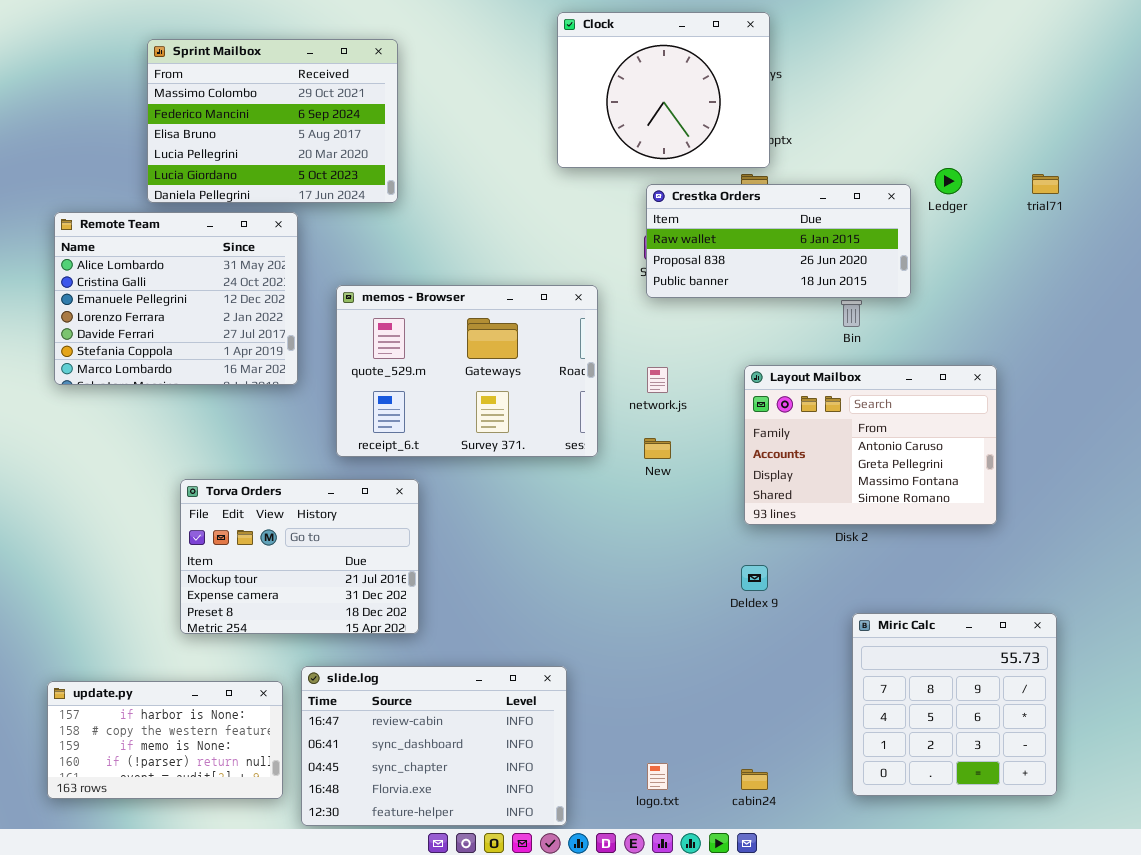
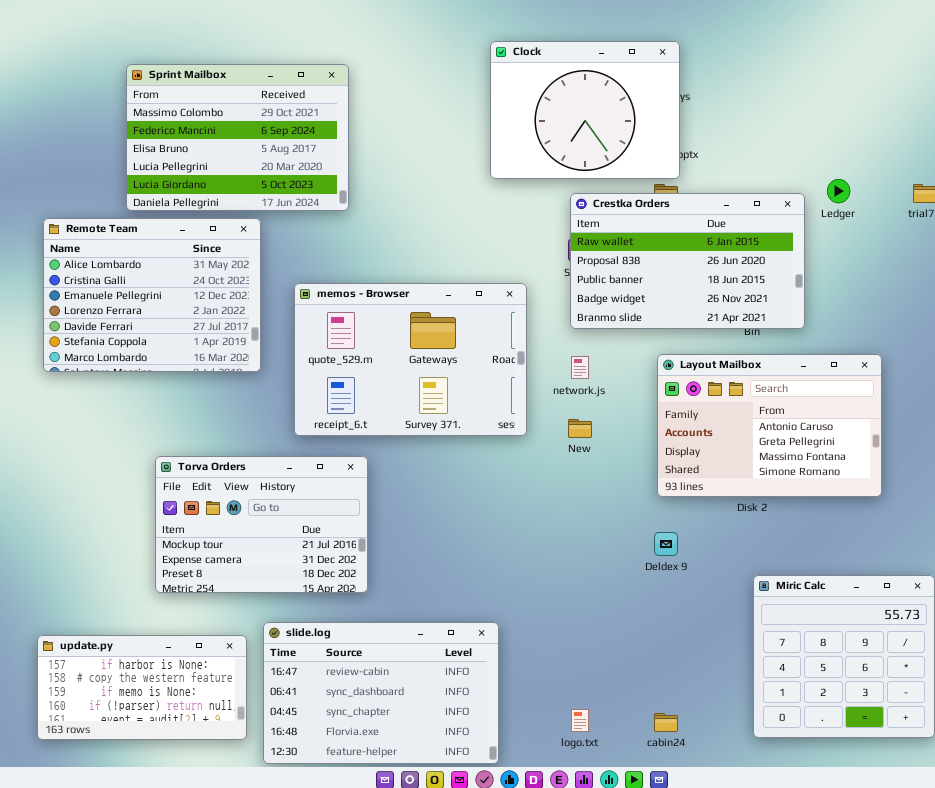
Crestka Orders: [646,184,911,298] -> [570,193,805,329], resized

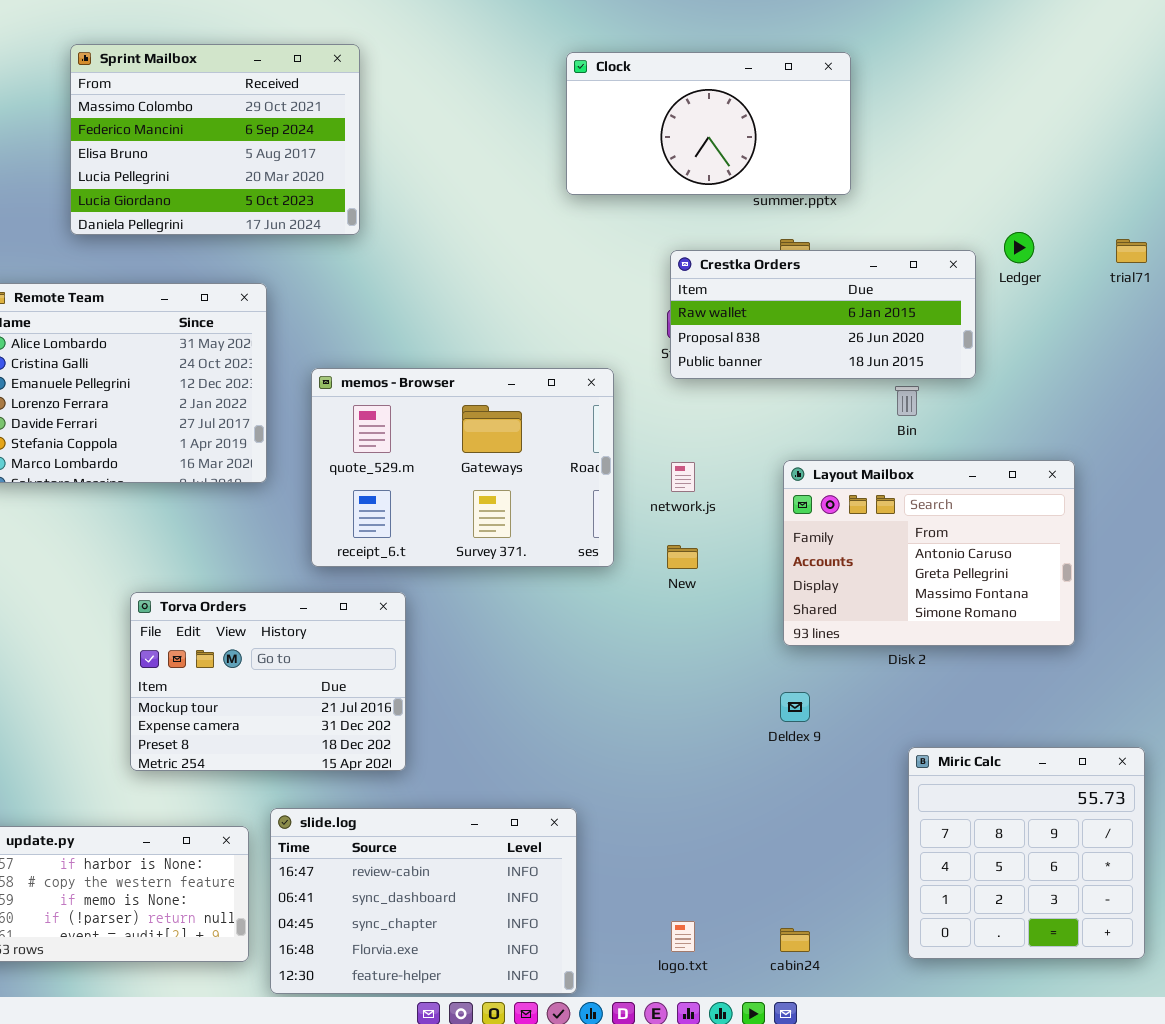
Clock: [490,41,680,179] -> [566,52,851,195], resized
Sprint Mailbox: [126,64,349,211] -> [70,44,360,235], moved
Crestka Orders: [570,193,805,329] -> [670,250,976,379], resized

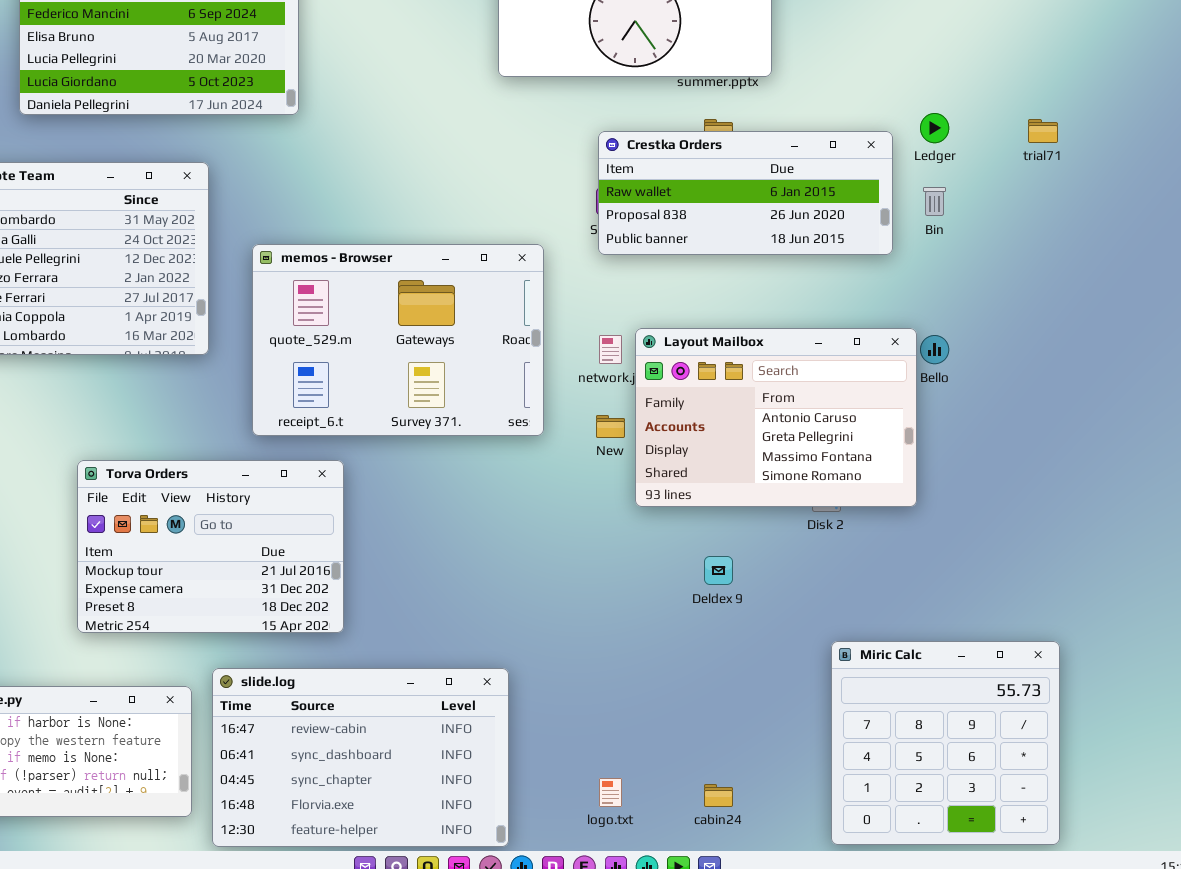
Bin: [895,386,919,416] -> [923,187,946,216], moved
Layout Mailbox: [783,460,1075,646] -> [635,328,917,507], moved
Miric Calc: [908,747,1145,959] -> [831,641,1060,845], moved

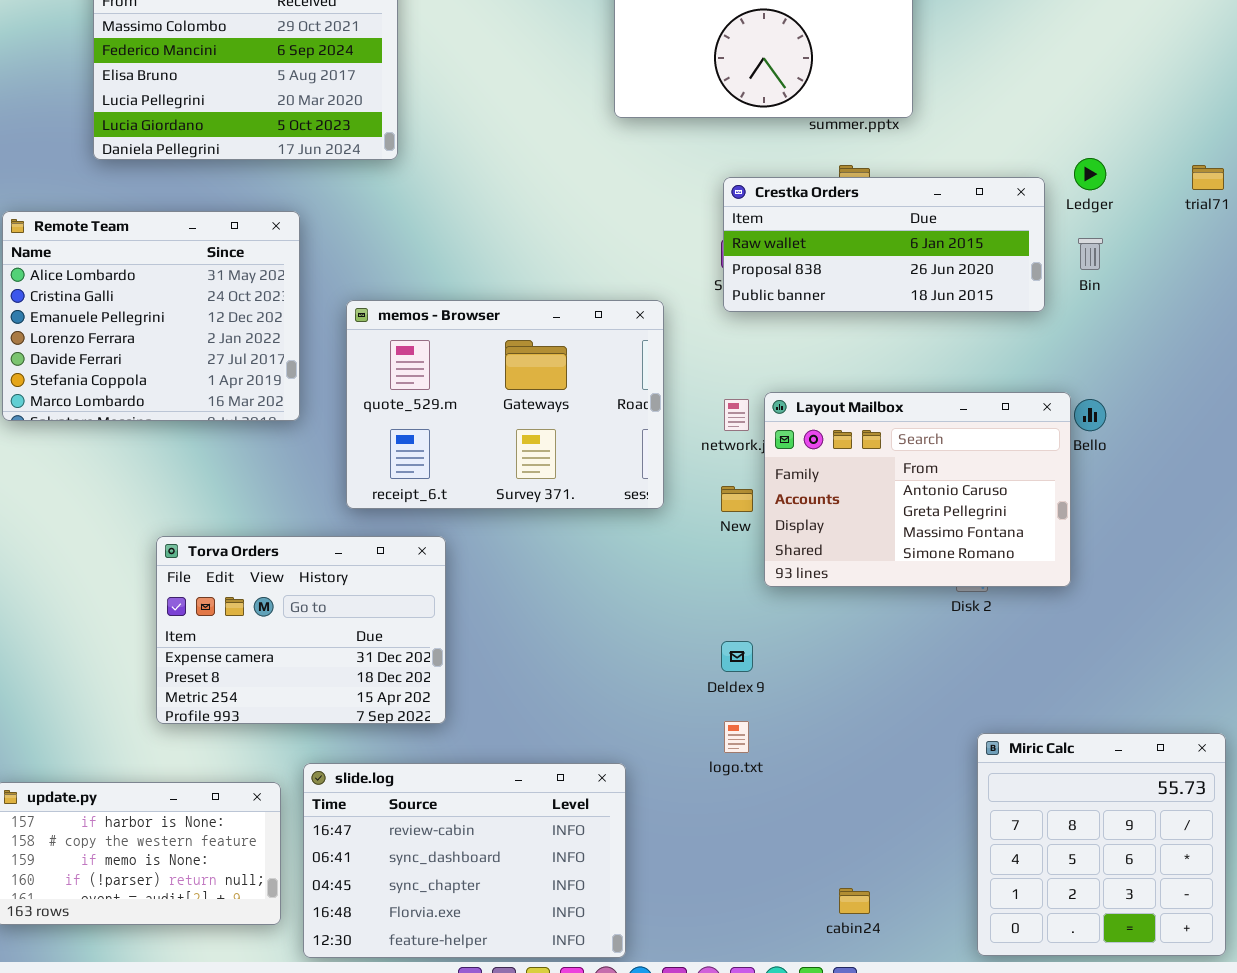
Torva Orders: [77,460,344,633] -> [156,536,446,724], scrolled down 1 row
Deldex 9: [704,556,733,585] -> [721,641,753,672], moved
logo.txt: [599,778,622,807] -> [724,721,749,753], moved

